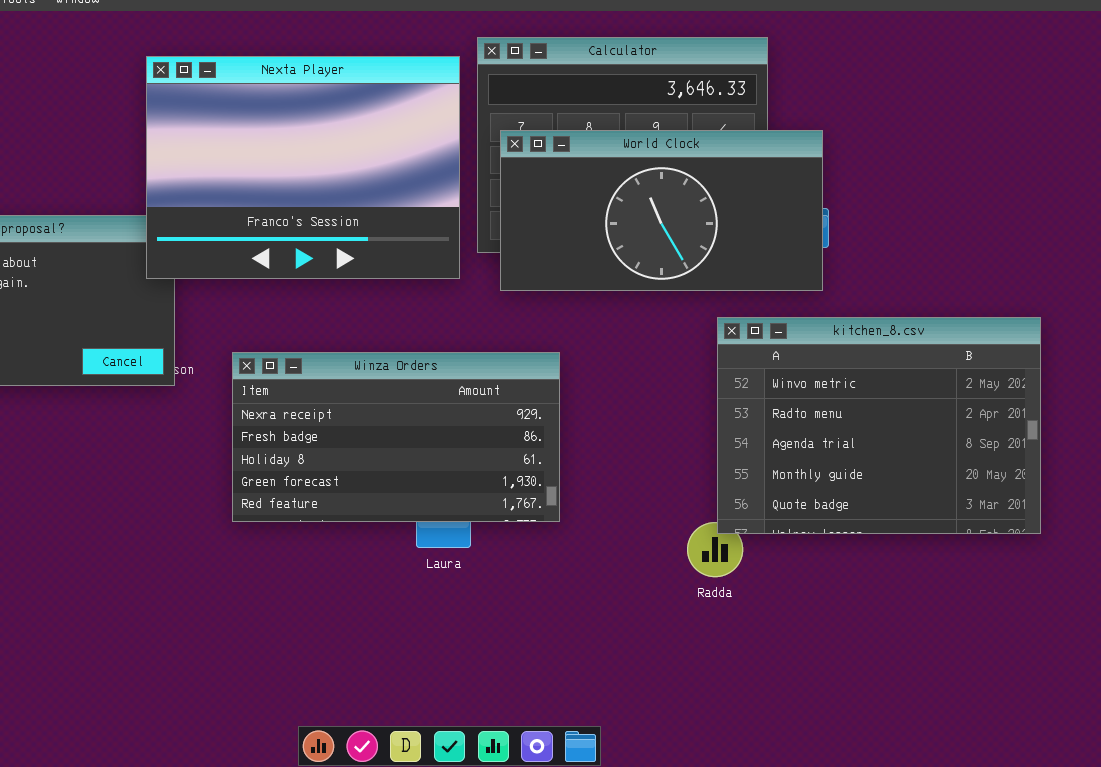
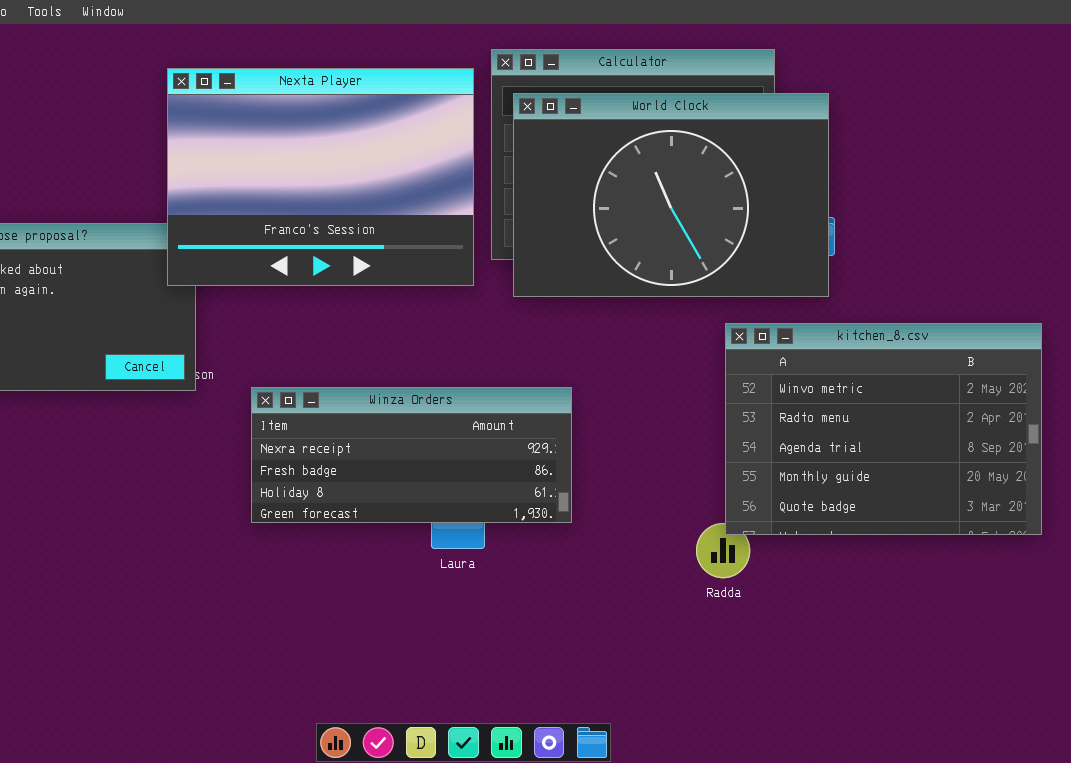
World Clock: [500,130,823,291] -> [513,93,829,297], resized
Winza Orders: [232,352,560,522] -> [251,387,572,523], resized

